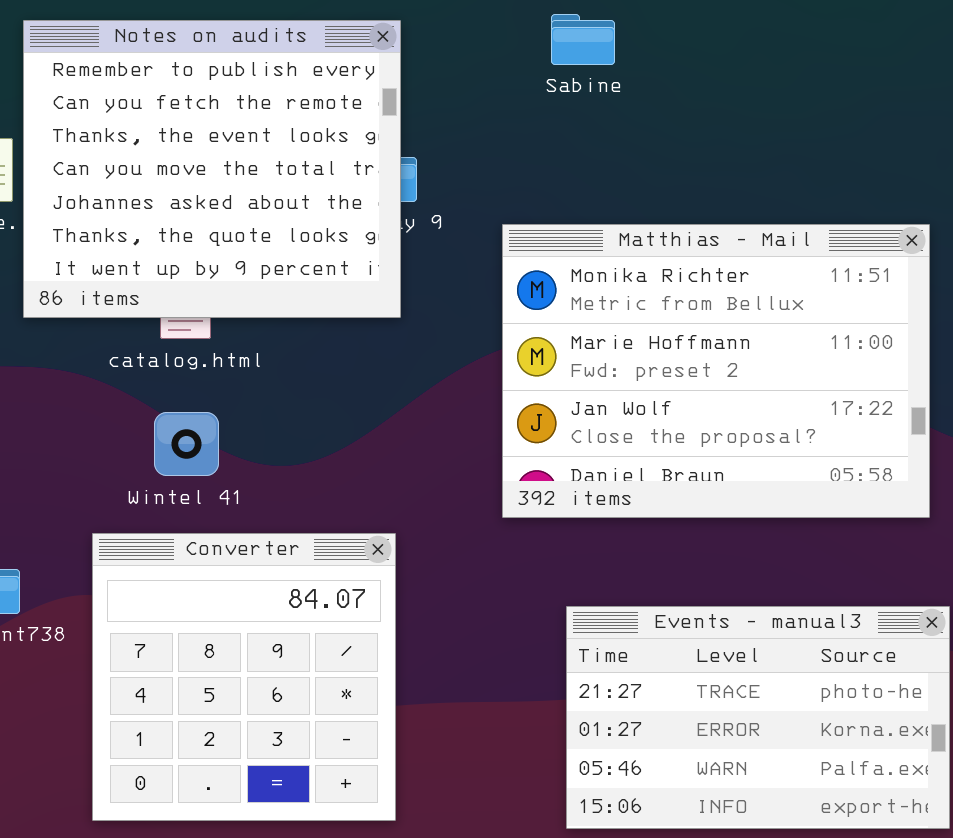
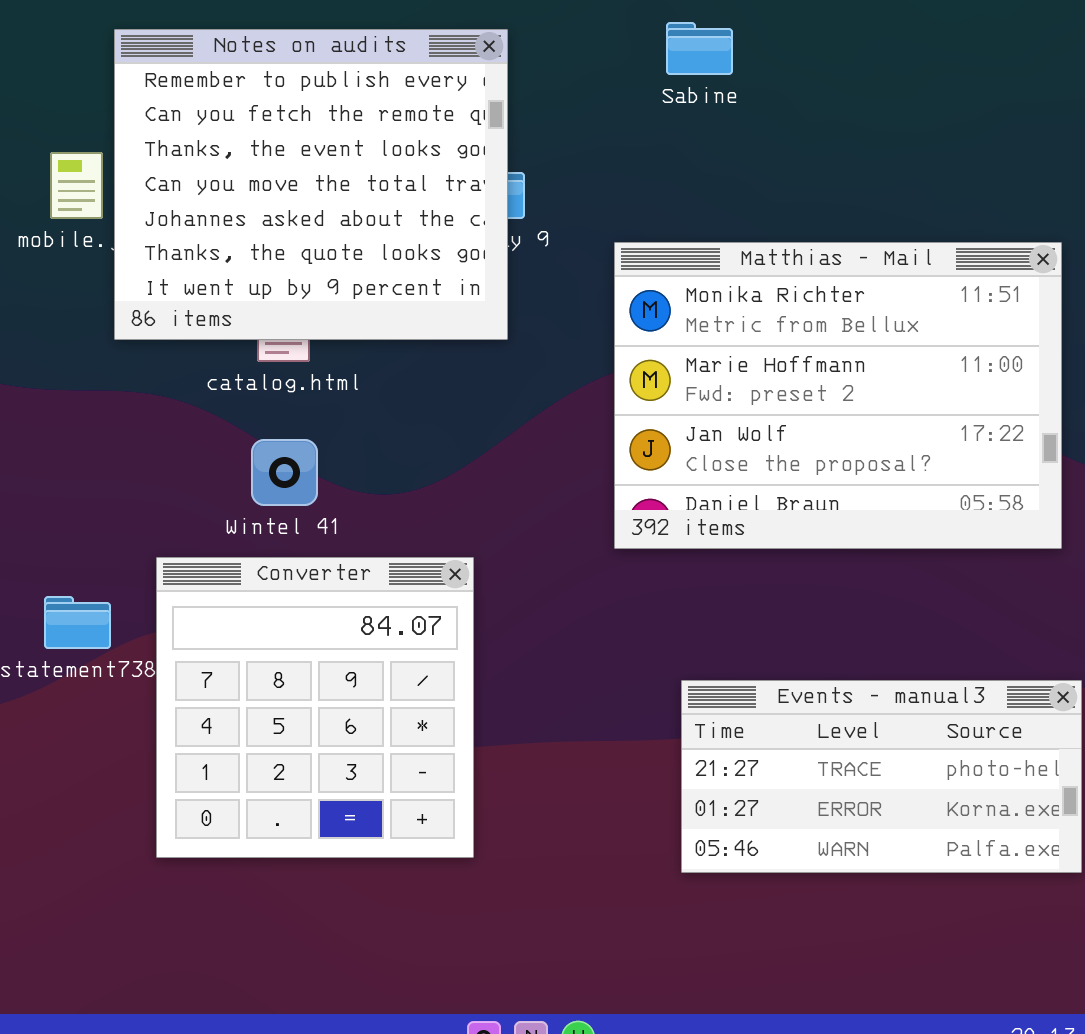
Converter: [92,533,396,821] -> [156,557,474,858], moved
Events - manual3: [566,606,950,829] -> [681,680,1082,873], resized

